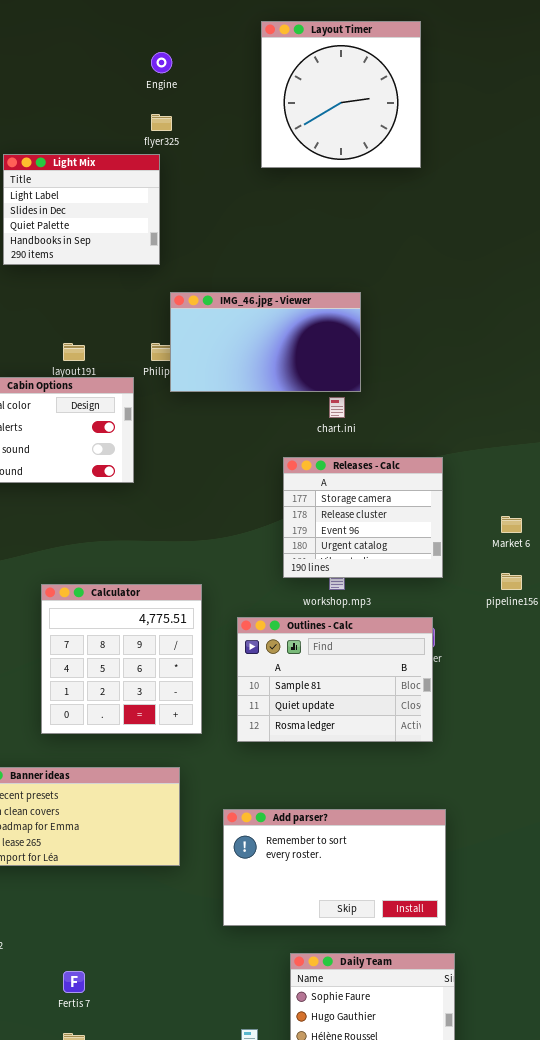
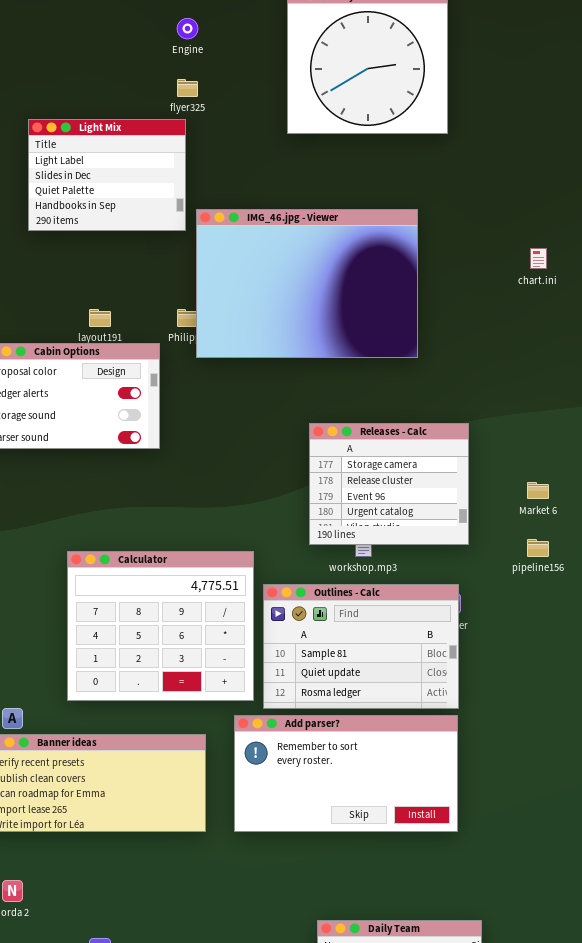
IMG_46.jpg - Viewer: [170,292,361,392] -> [196,209,418,358], resized
chart.ini: [329,397,345,418] -> [530,248,547,269], moved
Calculator: [41,584,202,734] -> [67,551,254,701], resized
Add parser?: [223,809,446,926] -> [234,715,458,832], moved

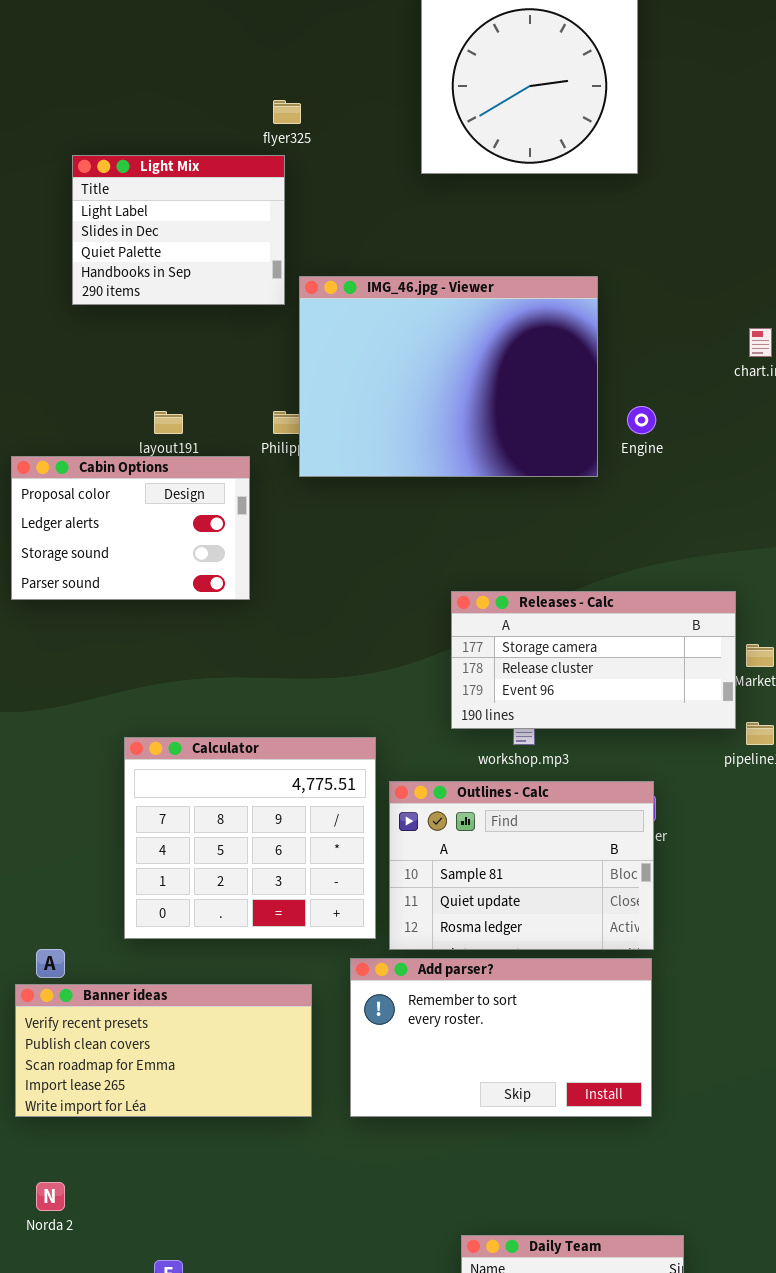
Engine: [177,18,198,39] -> [627,406,656,434], moved
Releases - Calc: [309,423,469,545] -> [451,591,736,729], resized

